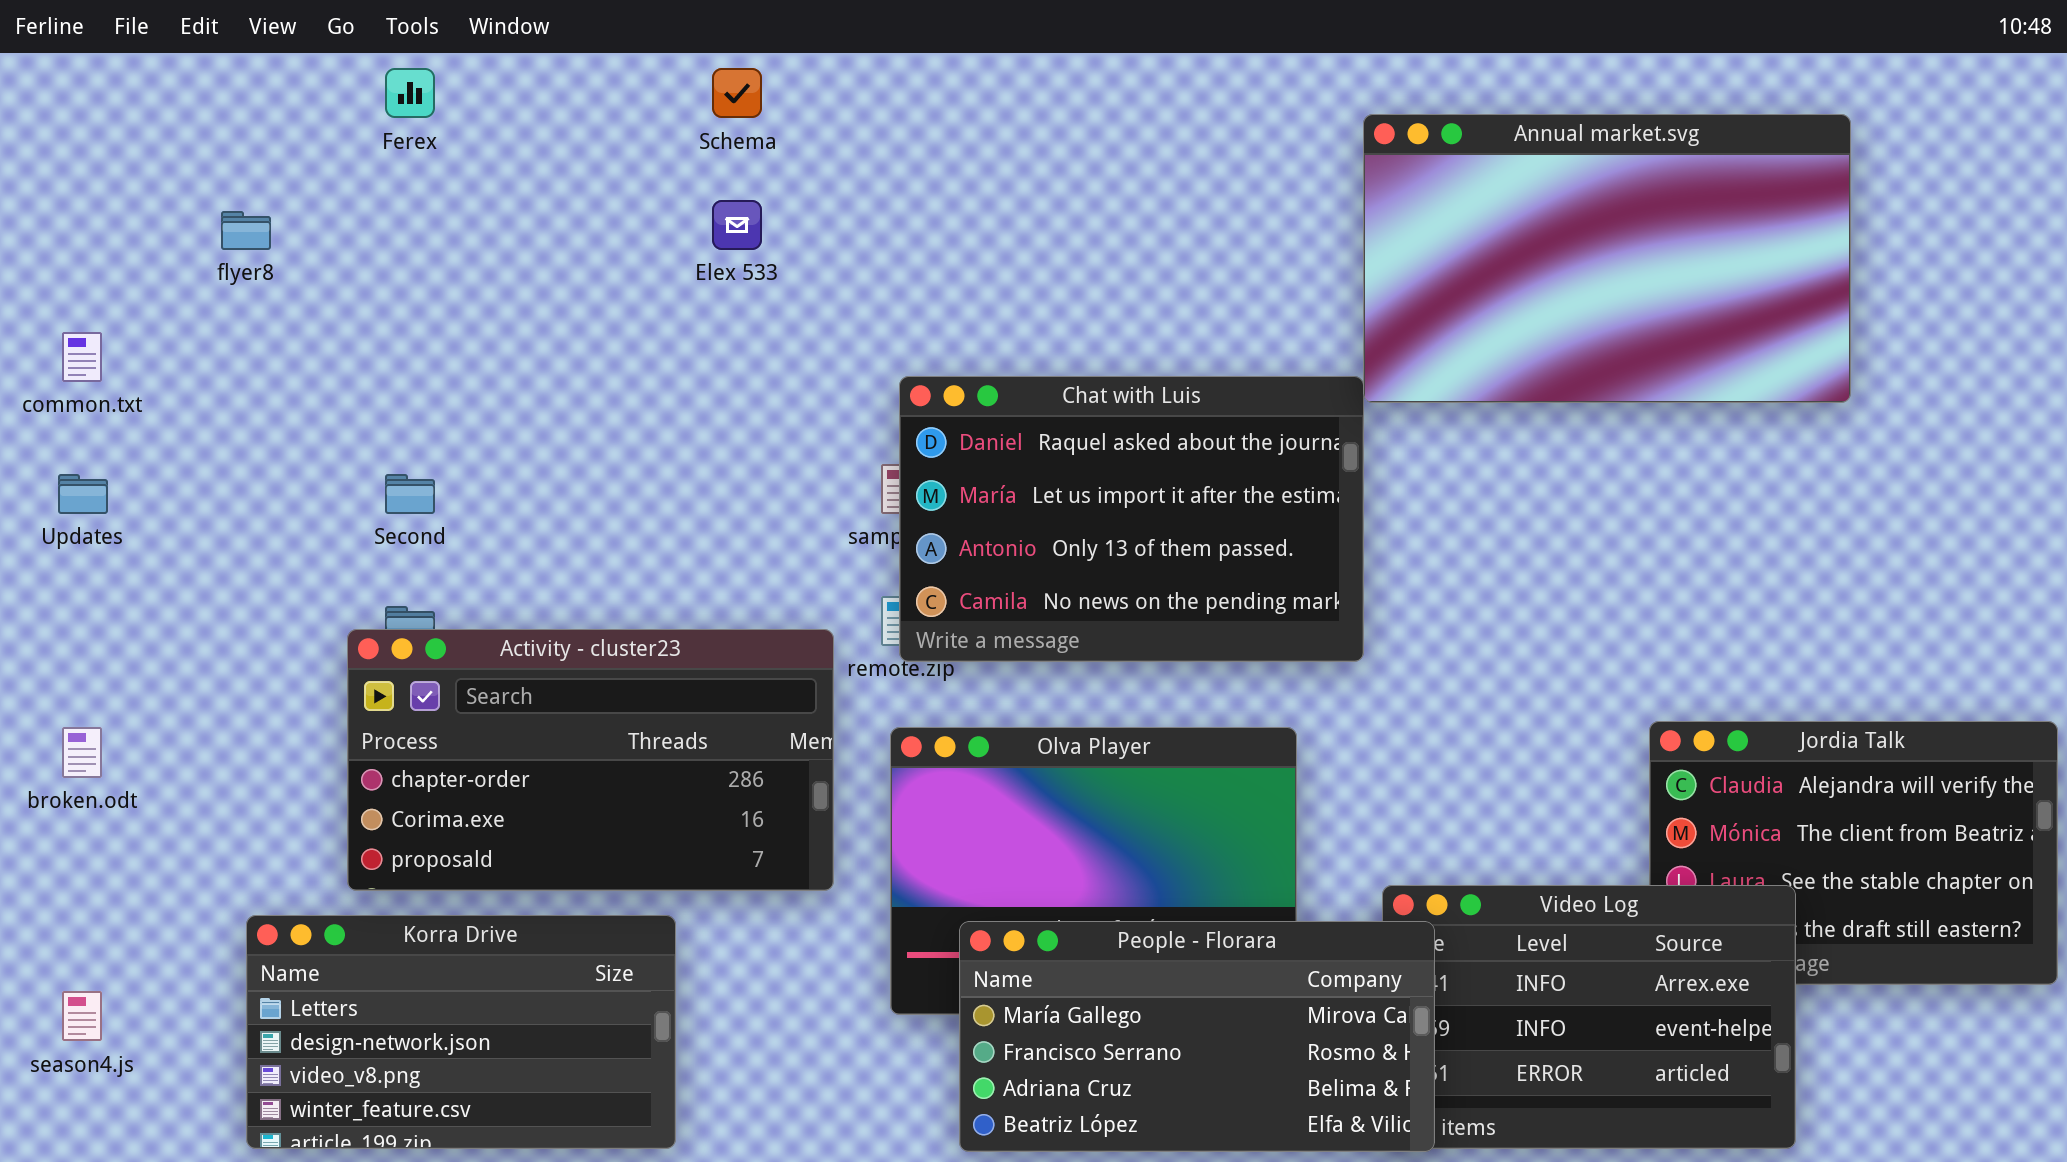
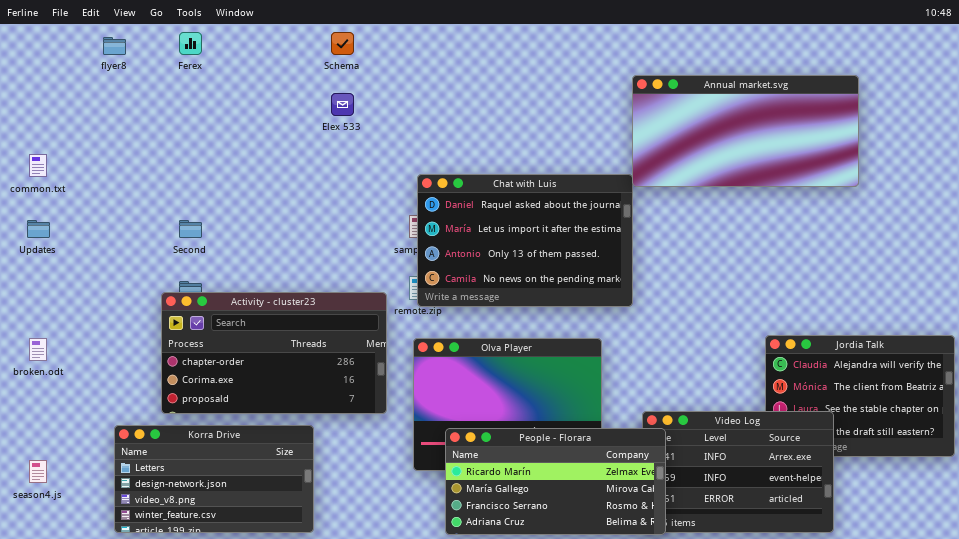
Annual market.svg: [1363,114,1851,403] -> [632,75,859,187], resized
flyer8: [221,211,271,250] -> [103,37,126,55], moved
People - Florara: [959,921,1435,1152] -> [445,428,666,535], scrolled up 1 row

